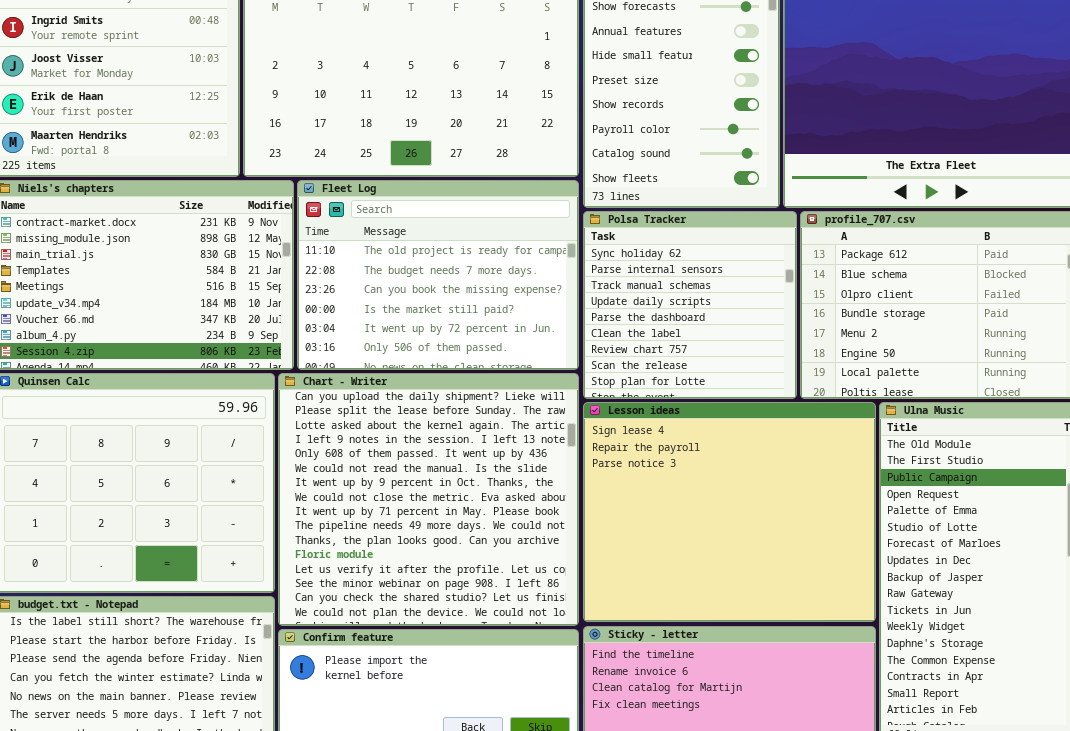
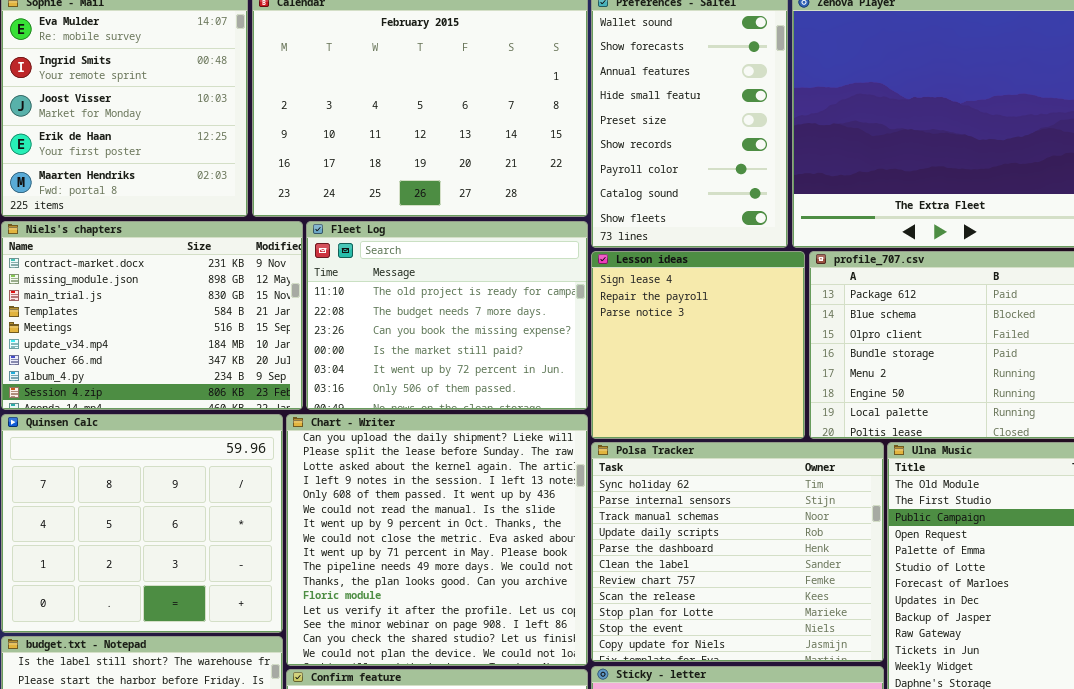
Polsa Tracker: [583,211,797,399] -> [591,442,884,662], moved, resized
Lesson ideas: [583,402,876,622] -> [591,251,805,439], moved, resized

